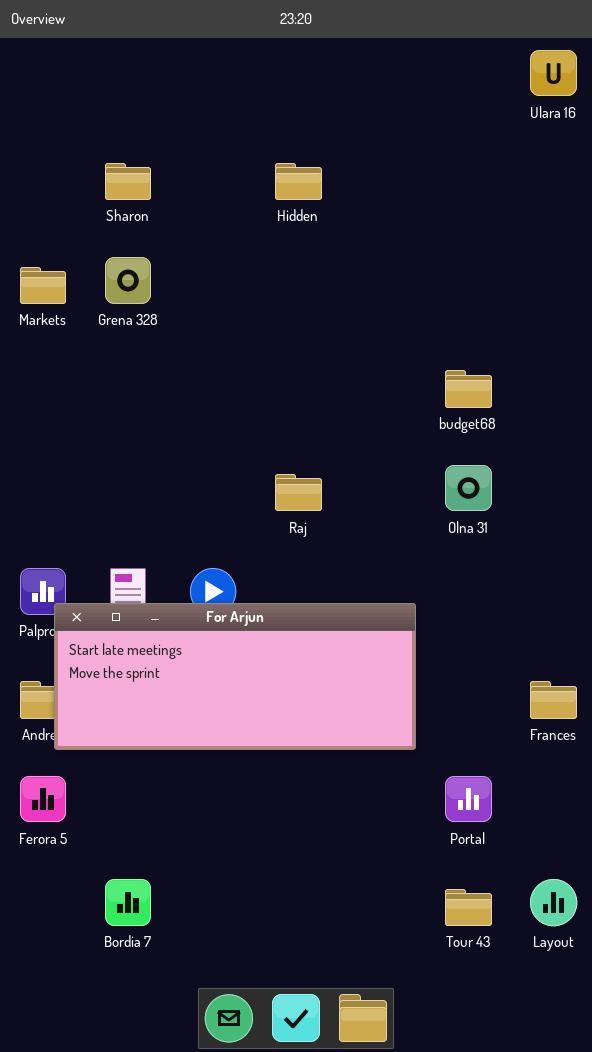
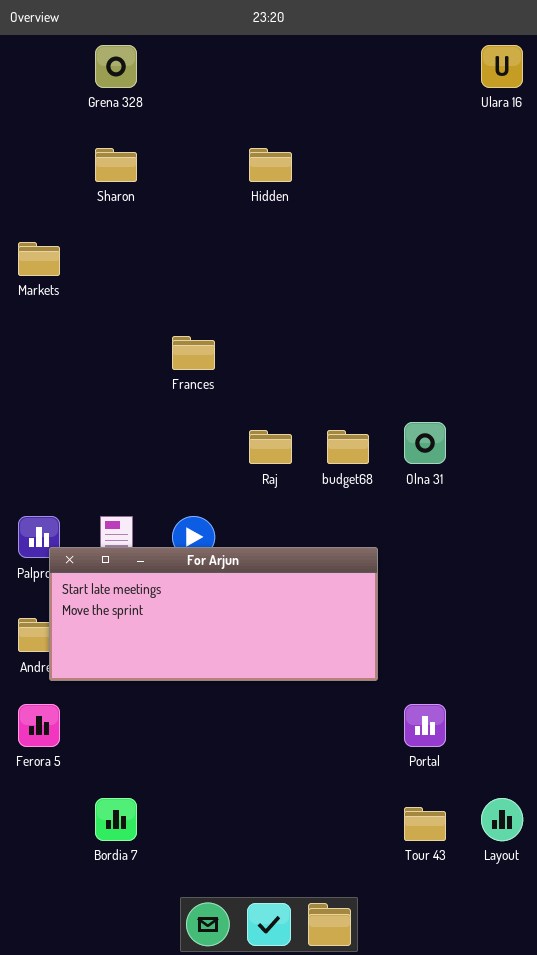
Grena 328: [105,257,151,304] -> [95,45,137,88], moved
budget68: [445,370,492,408] -> [327,430,369,464], moved
Frances: [530,681,577,719] -> [172,336,215,370], moved

